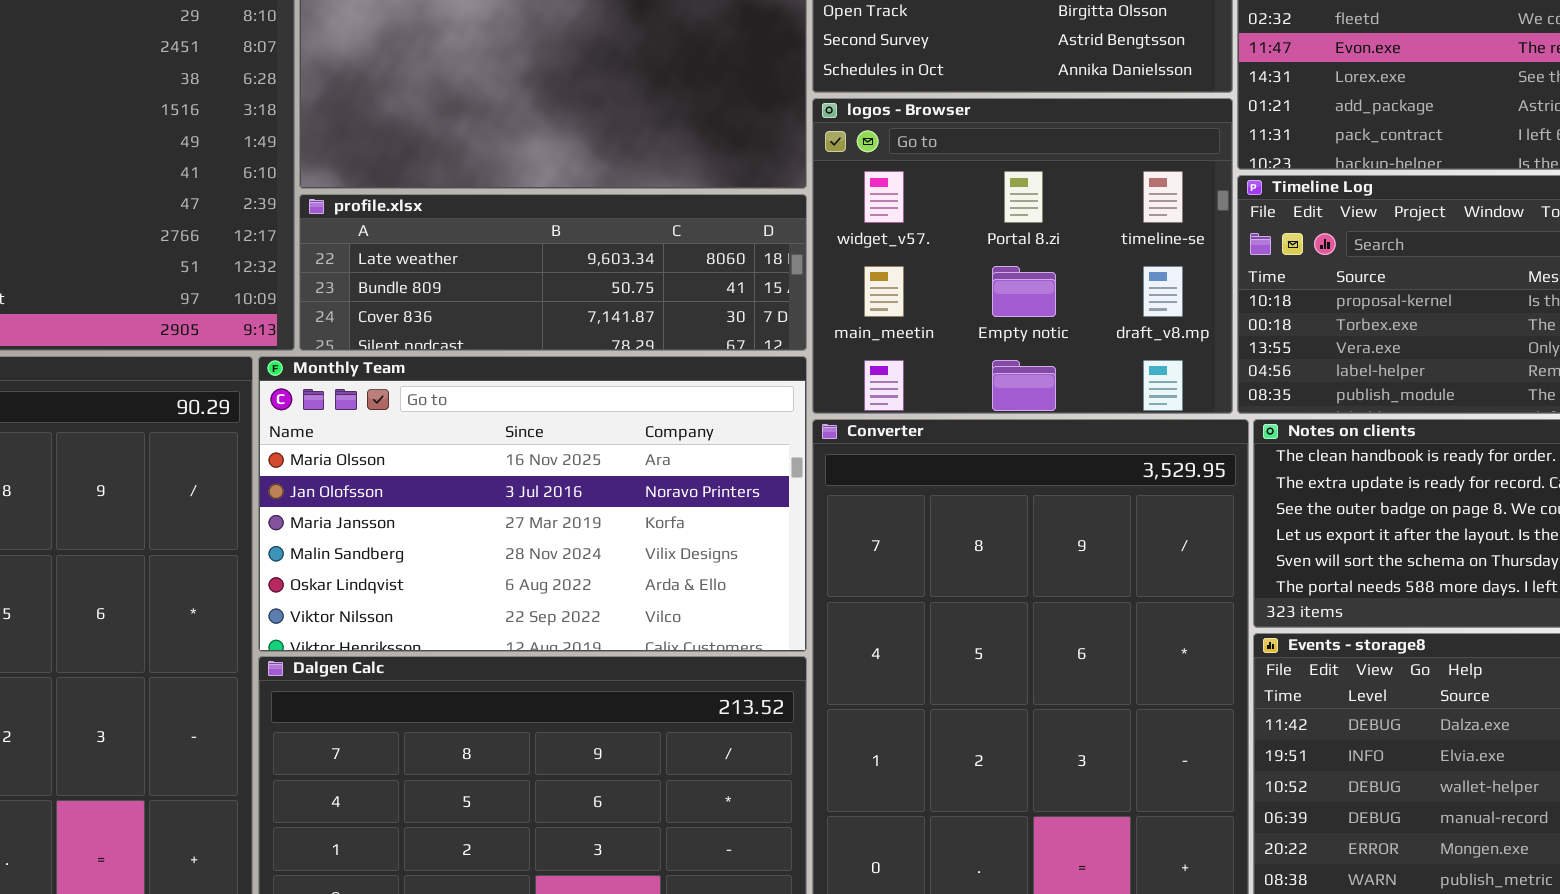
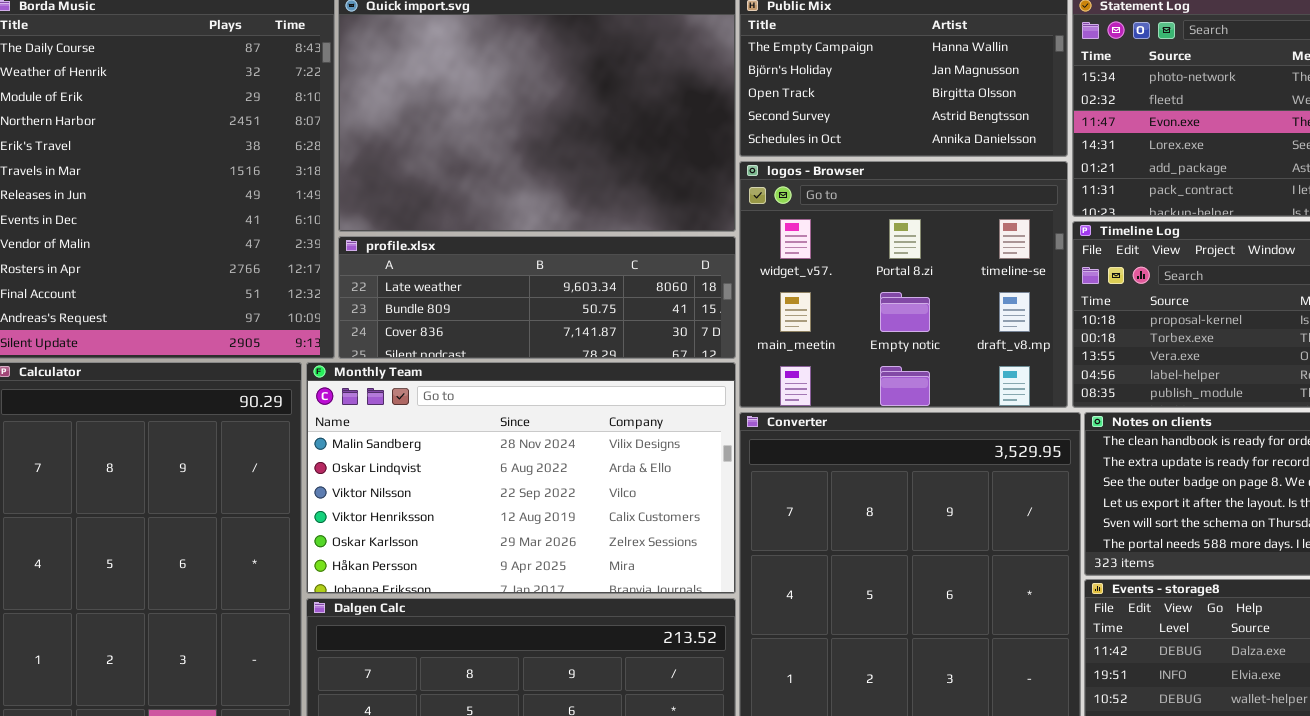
Monthly Team: [258,356,807,652] -> [306,362,736,594], scrolled down 3 rows

